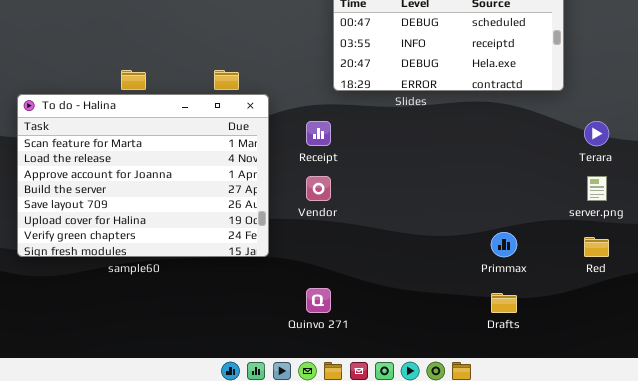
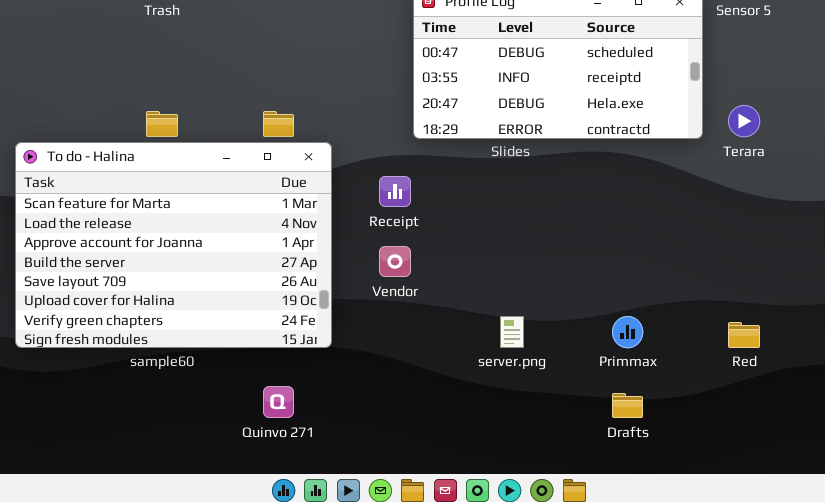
Terara: [584,121,609,146] -> [728,105,760,137], moved
server.png: [587,176,607,201] -> [500,316,524,348], moved
Quinvo 271: [306,288,331,313] -> [263,386,294,418], moved

